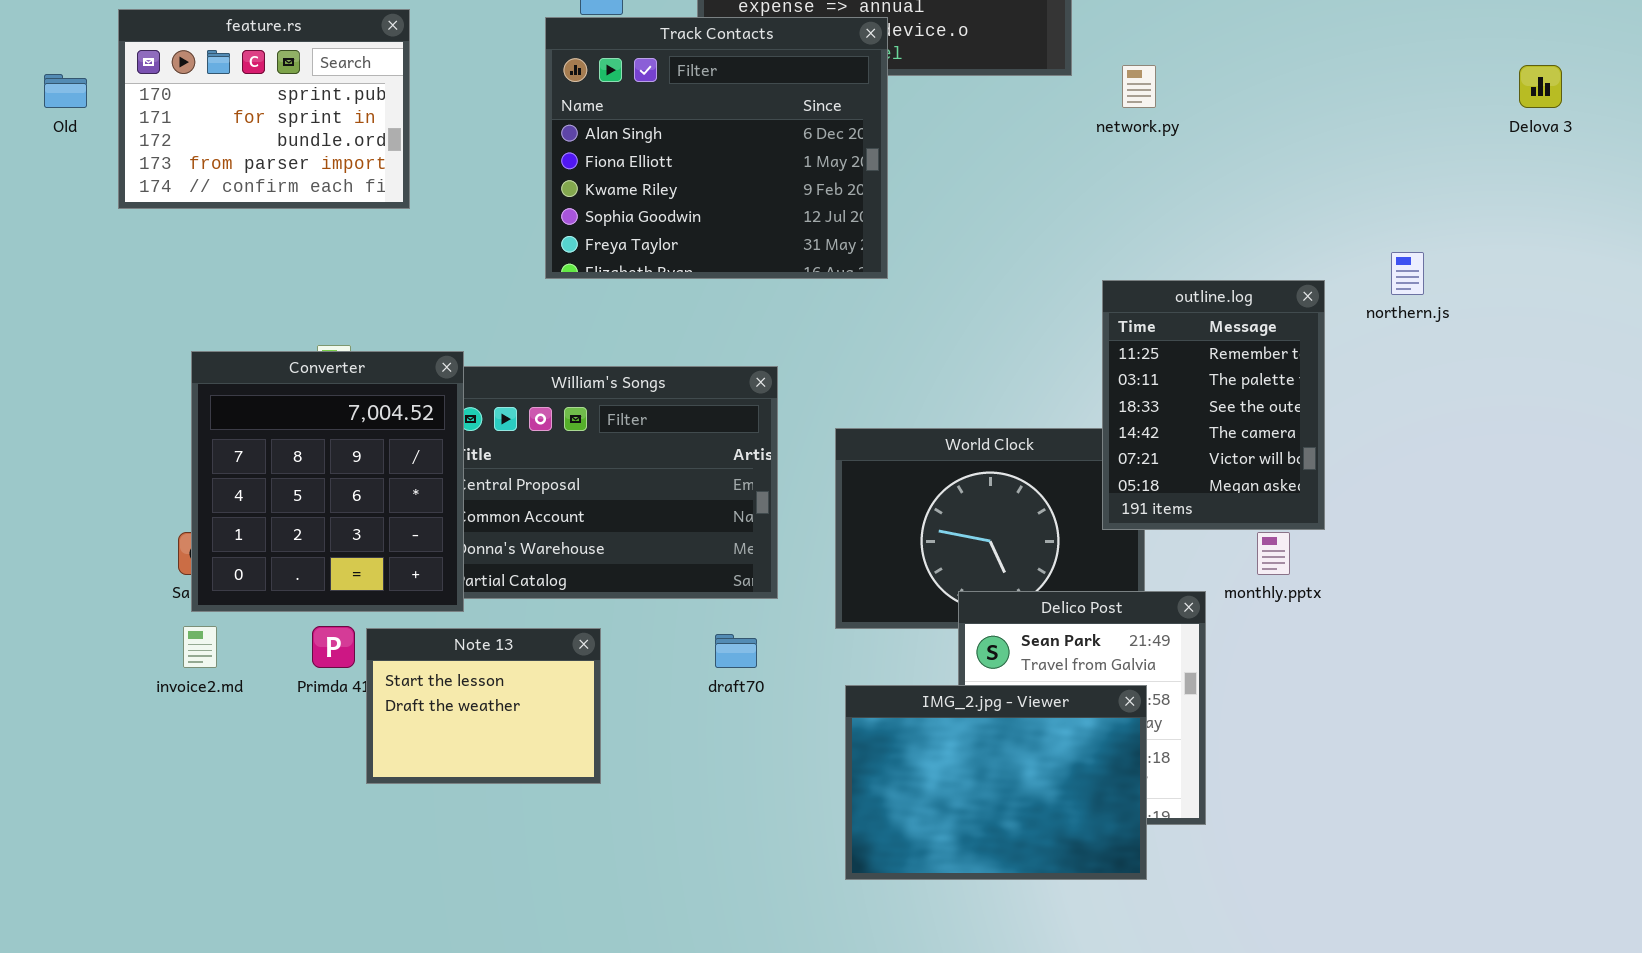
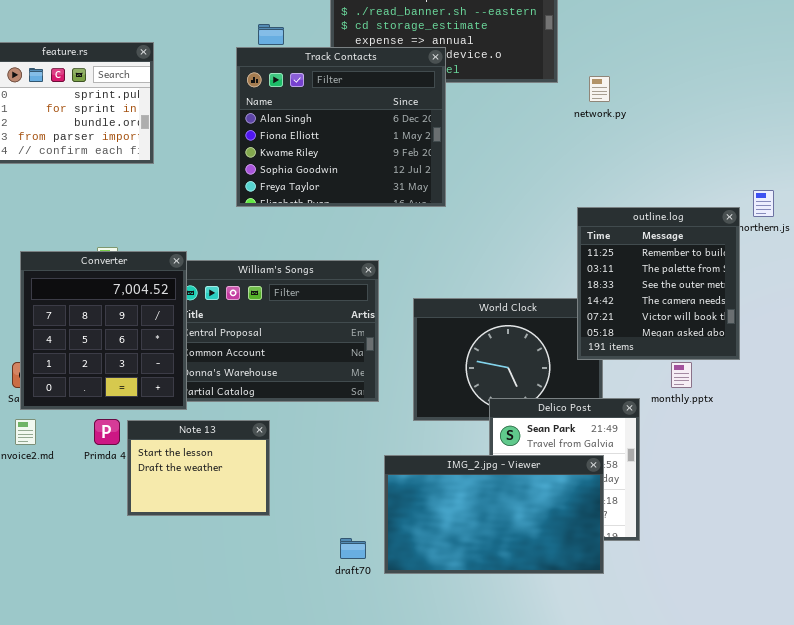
outline.log: [1102,280,1325,530] -> [577,207,740,360], resized
draft70: [715,634,757,668] -> [340,538,366,559], moved
IMG_2.jpg - Viewer: [845,685,1147,880] -> [384,455,604,574], resized

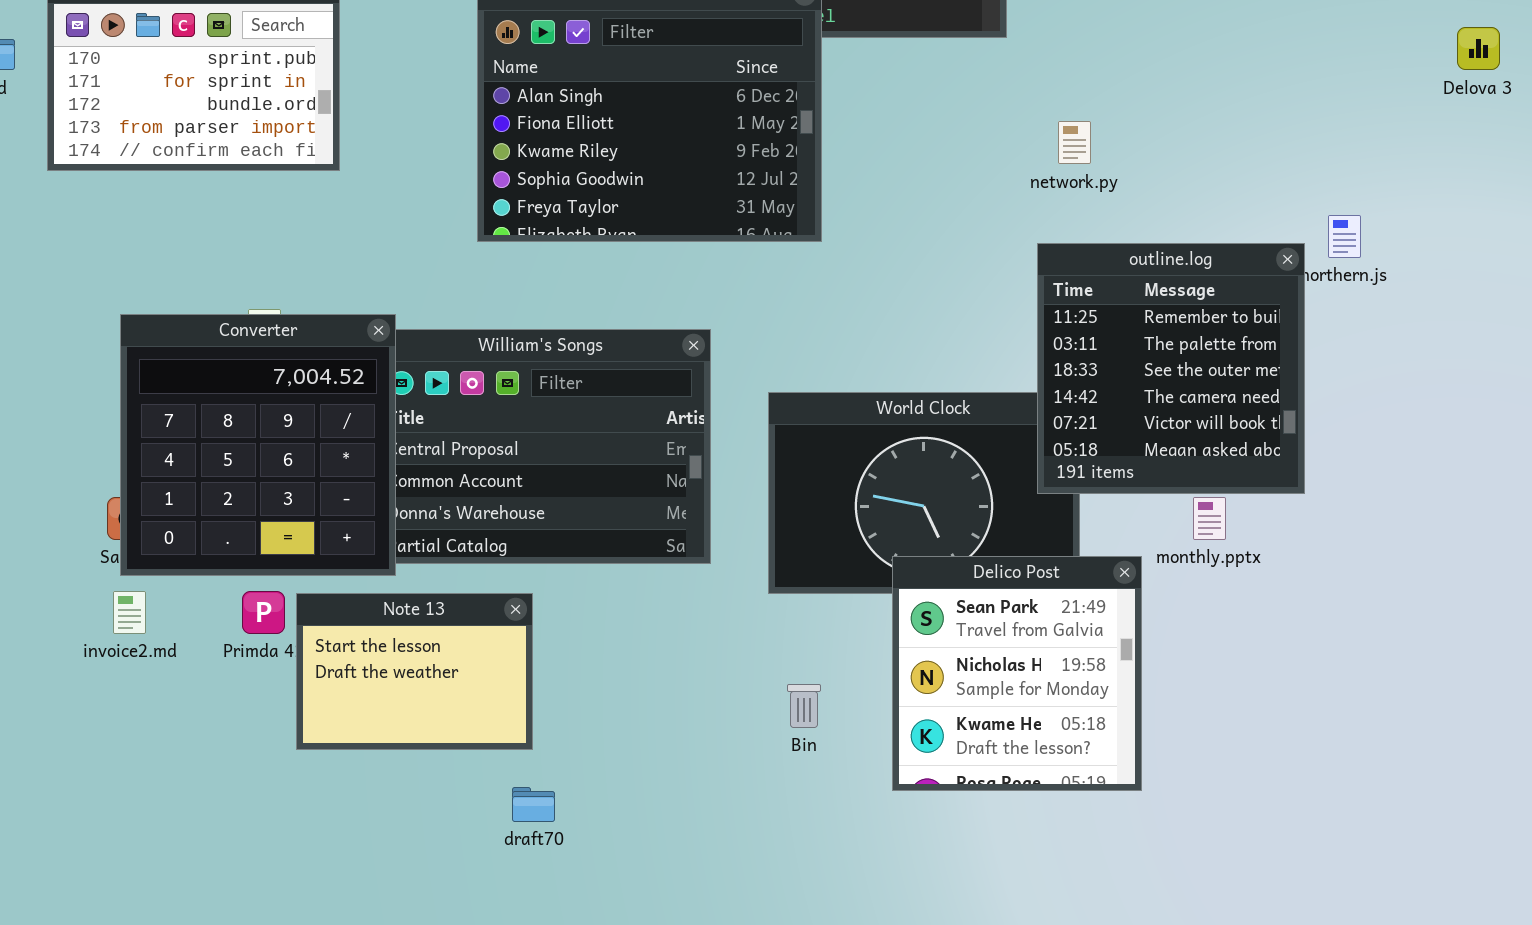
network.py: [589,76,610,102] -> [1058,121,1091,164], moved
IMG_2.jpg - Viewer: [384,455,604,574] -> none, closed
draft70: [340,538,366,559] -> [512,787,555,822], moved

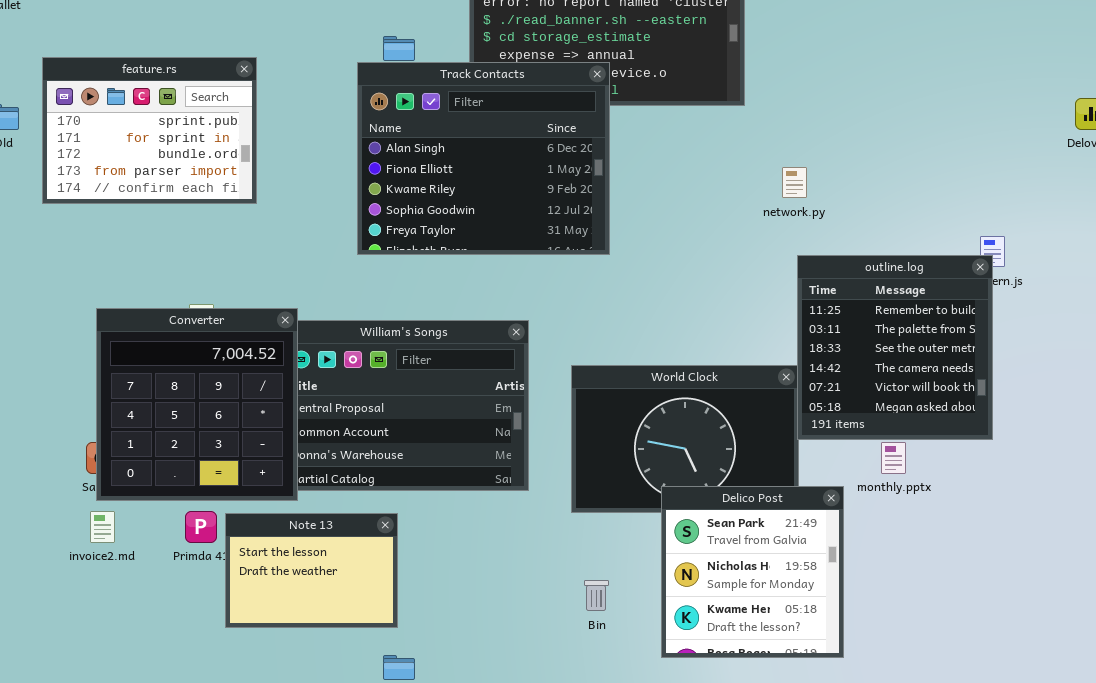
outline.log: [1037,243,1305,494] -> [797,255,993,440], moved

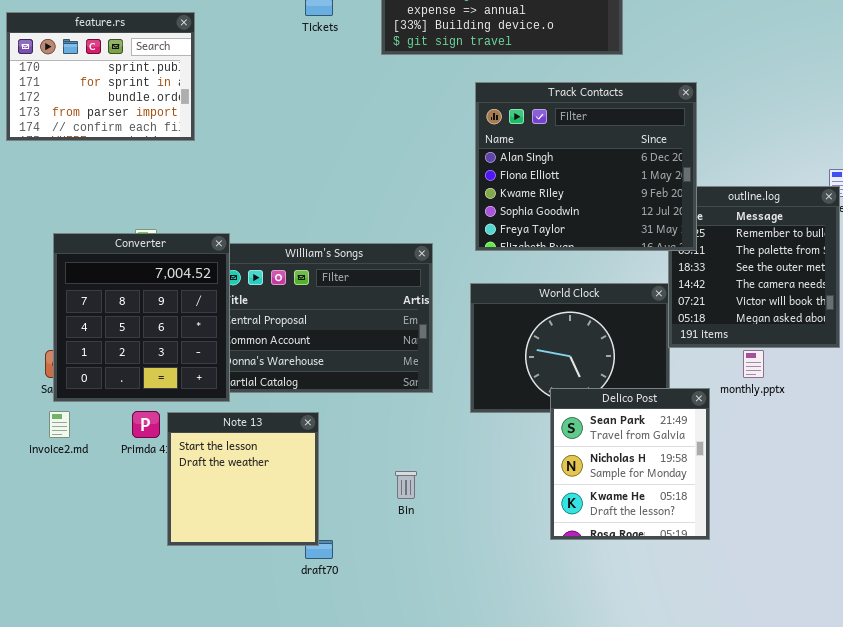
Track Contacts: [357,62,610,255] -> [475,82,697,251], moved
Note 13: [225,513,398,628] -> [167,412,319,546], resized
Bin: [584,580,609,611] -> [395,471,417,499], moved

